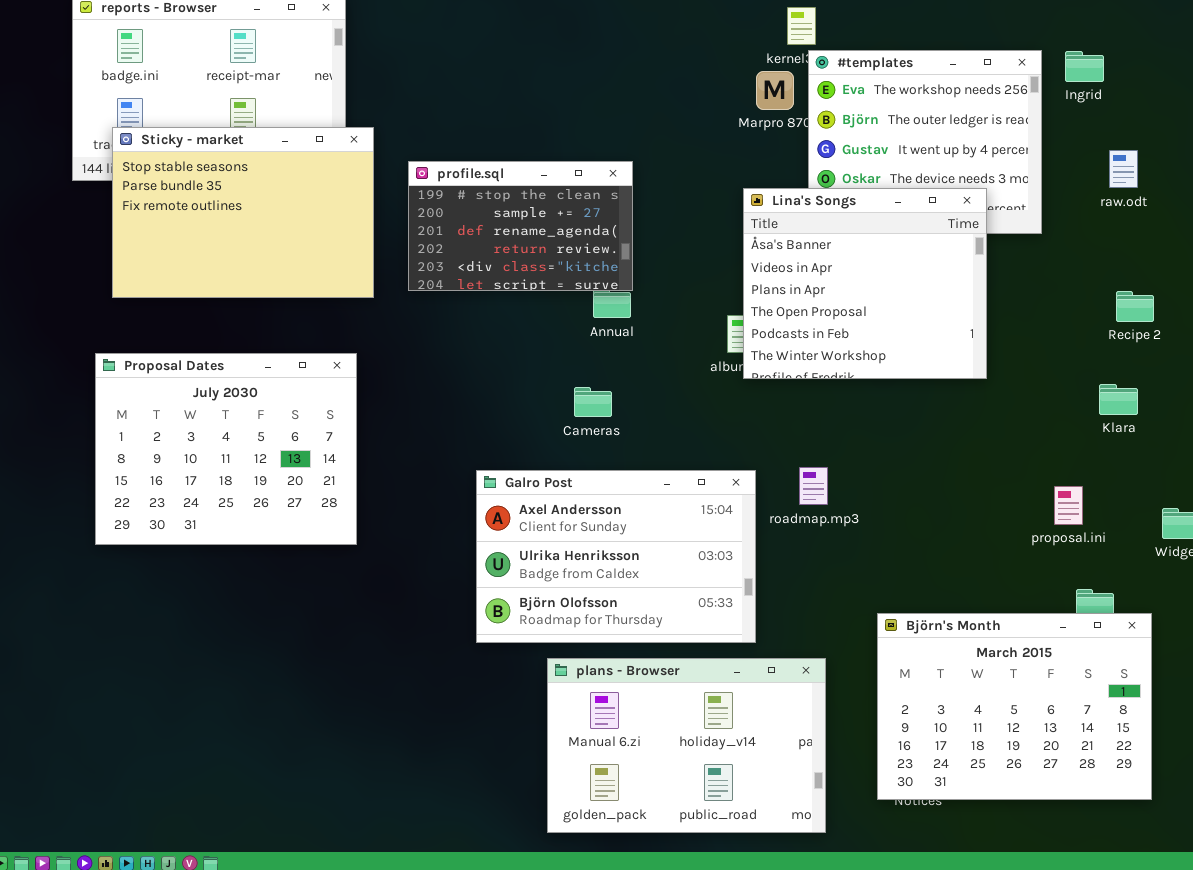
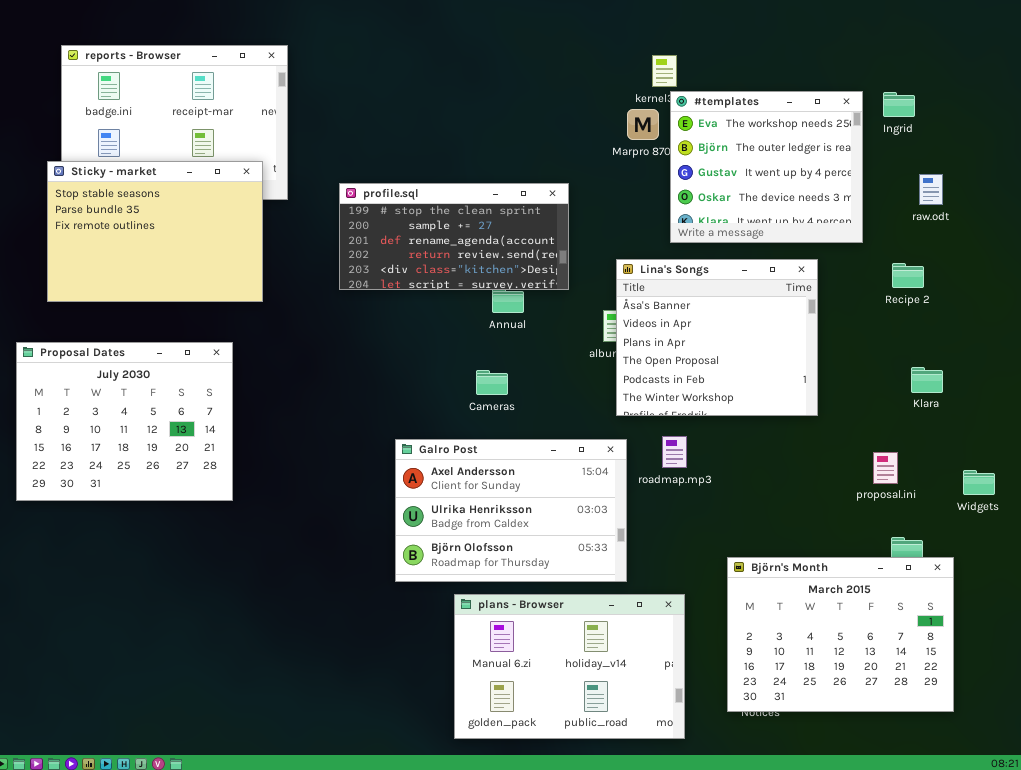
Sticky - market: [112,127,374,298] -> [47,161,263,302], moved
profile.sql: [408,161,633,291] -> [339,183,569,290], resized
Lina's Songs: [743,188,987,379] -> [616,259,818,416], moved
Recipe 2: [1116,291,1154,322] -> [892,263,924,288], moved
Proposal Dates: [95,353,357,545] -> [16,342,233,501], moved

